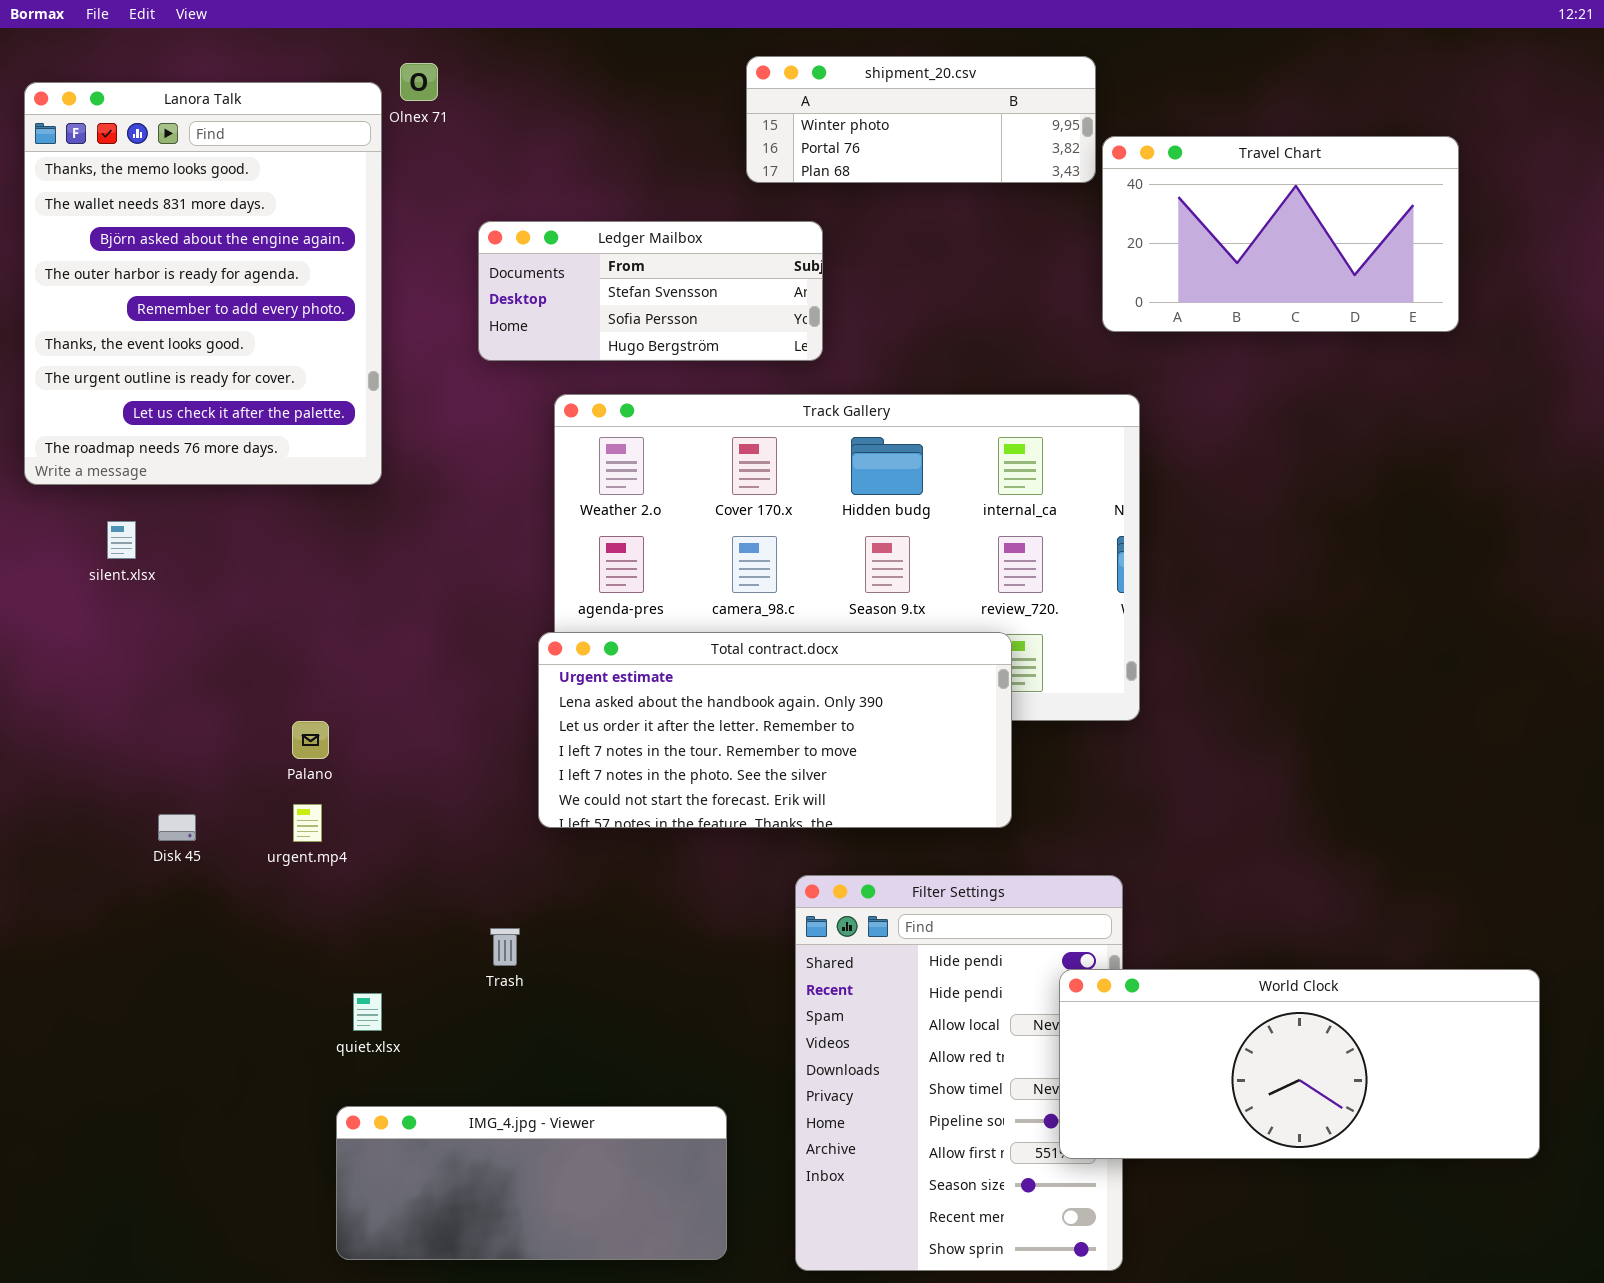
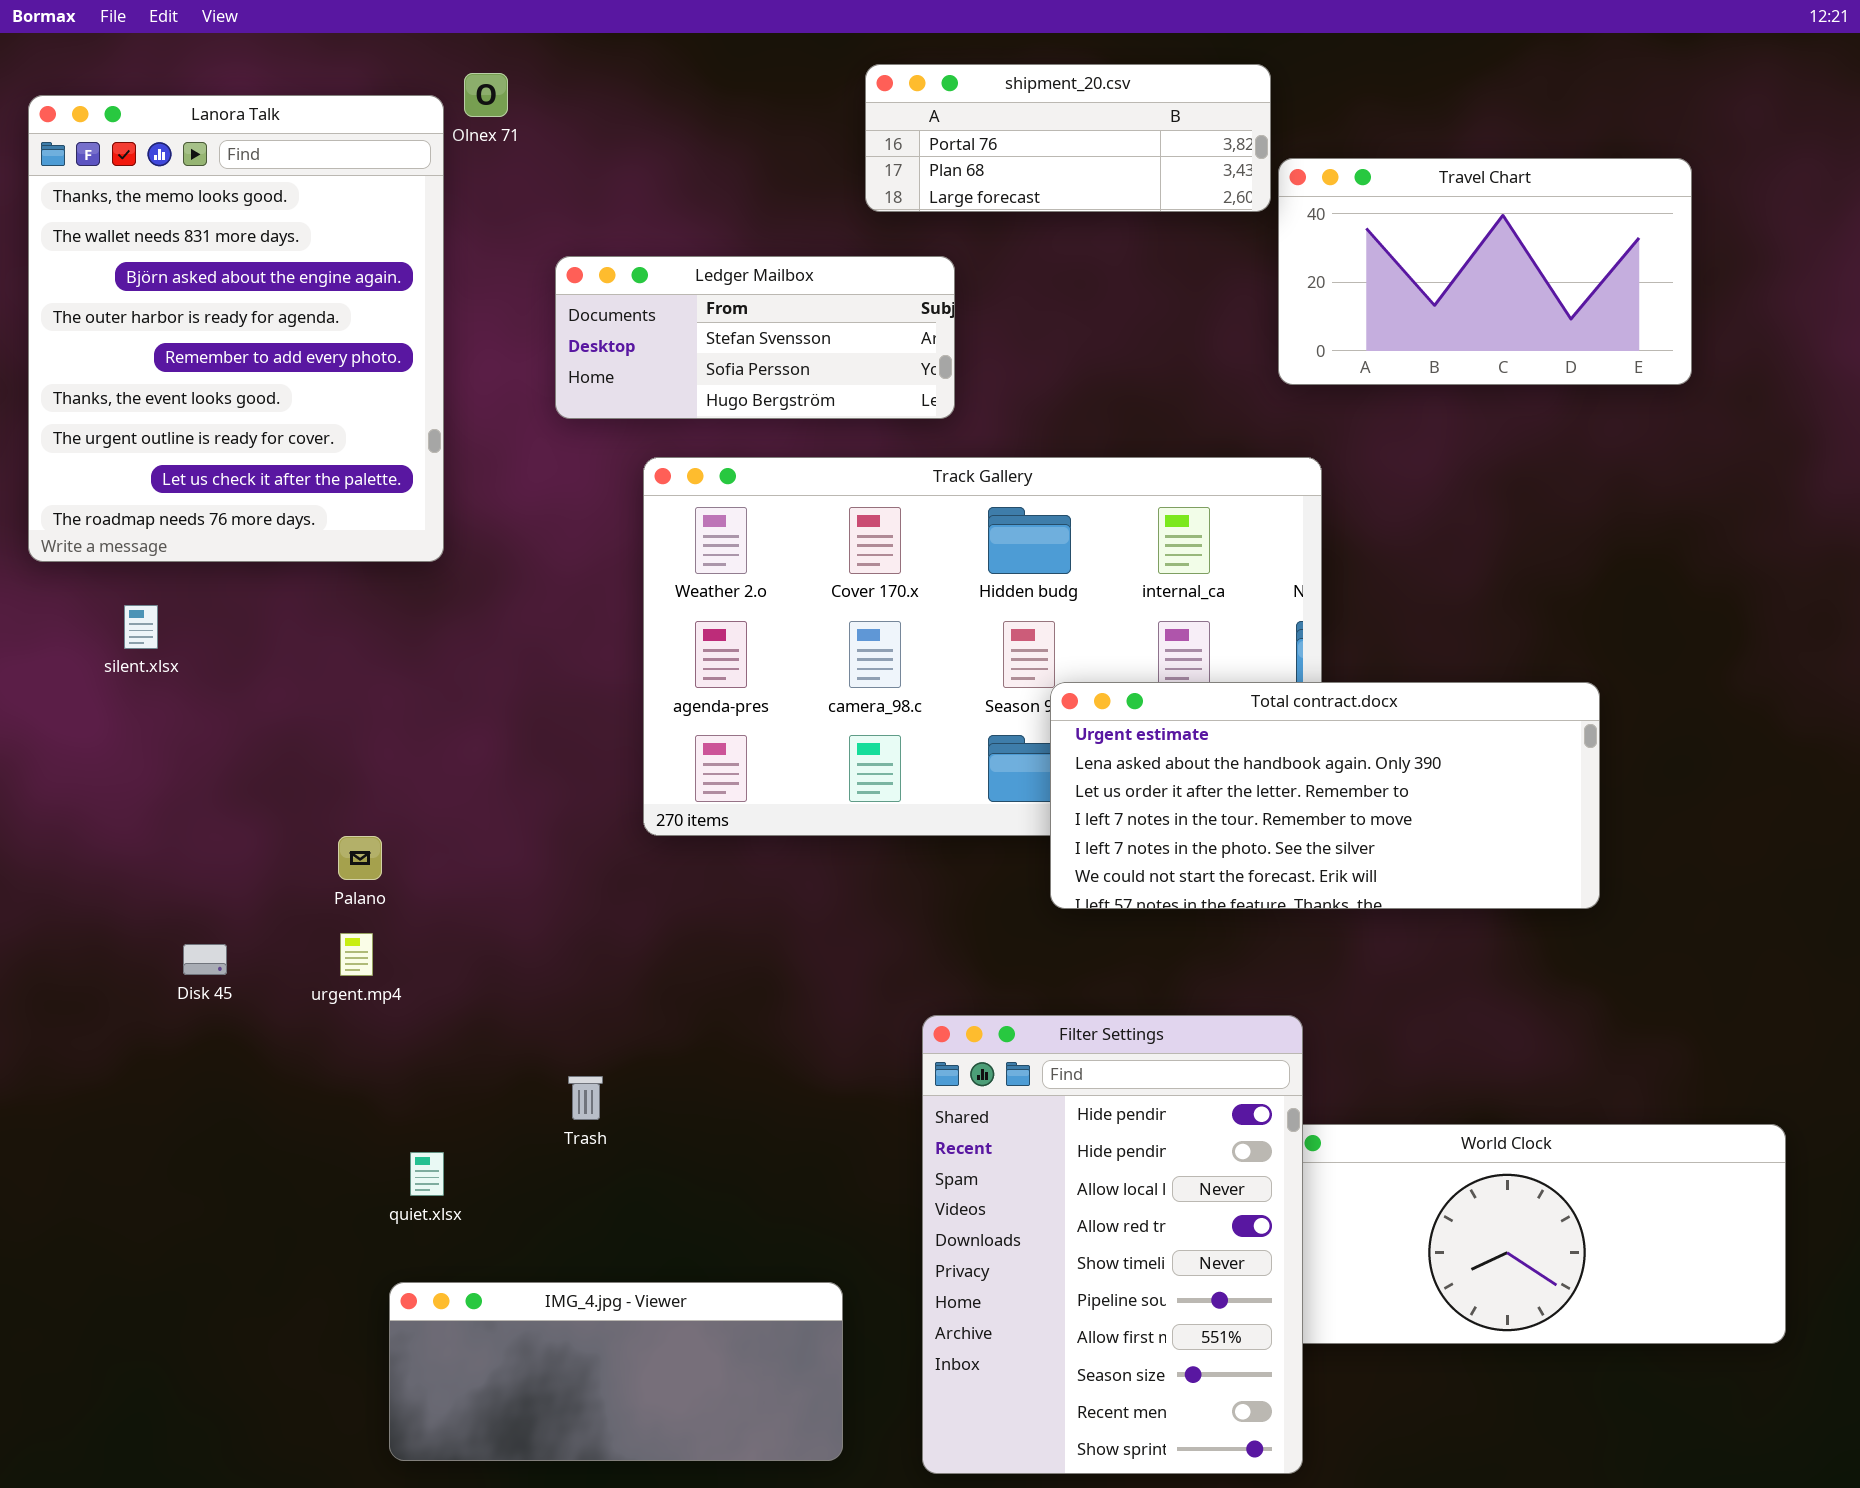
shipment_20.csv: [746,56,1096,183] -> [865,64,1271,212], scrolled down 1 row
Total contract.docx: [538,632,1012,828] -> [1050,682,1600,909], moved
Filter Settings: [795,875,1123,1271] -> [922,1015,1303,1474], raised

